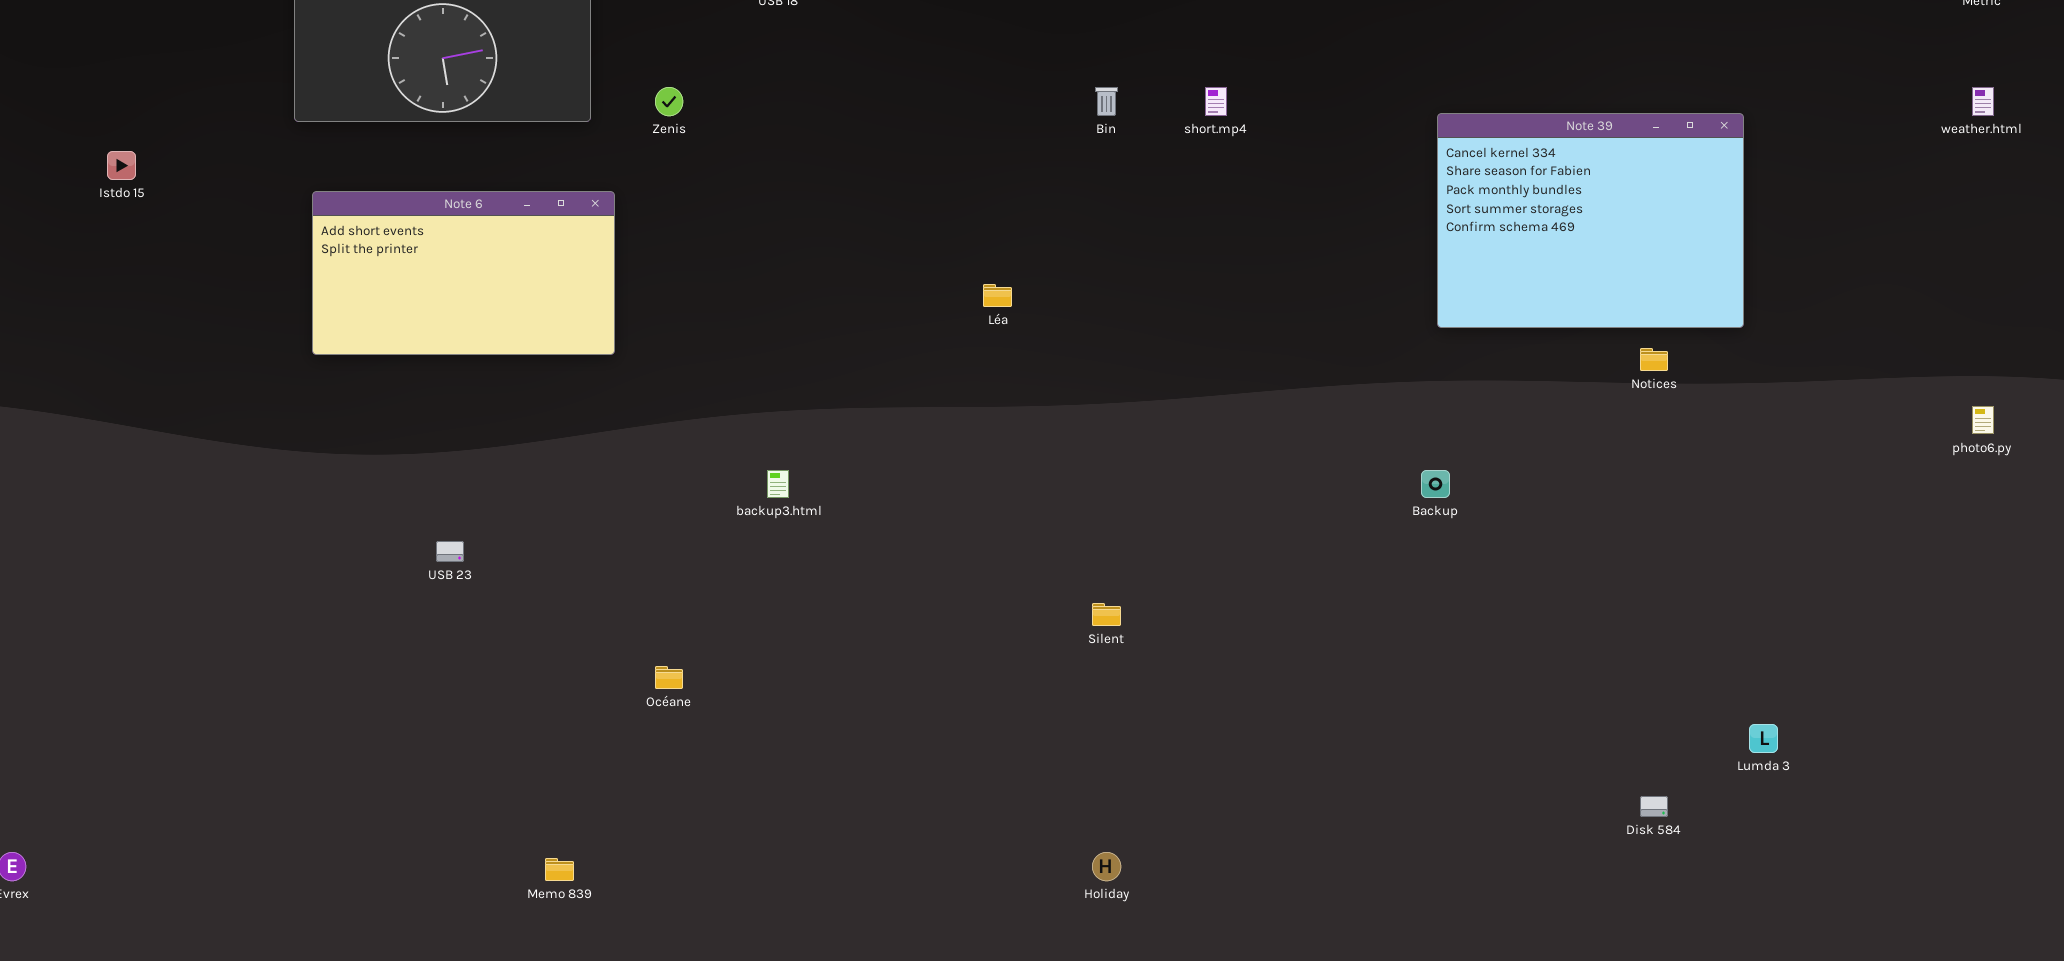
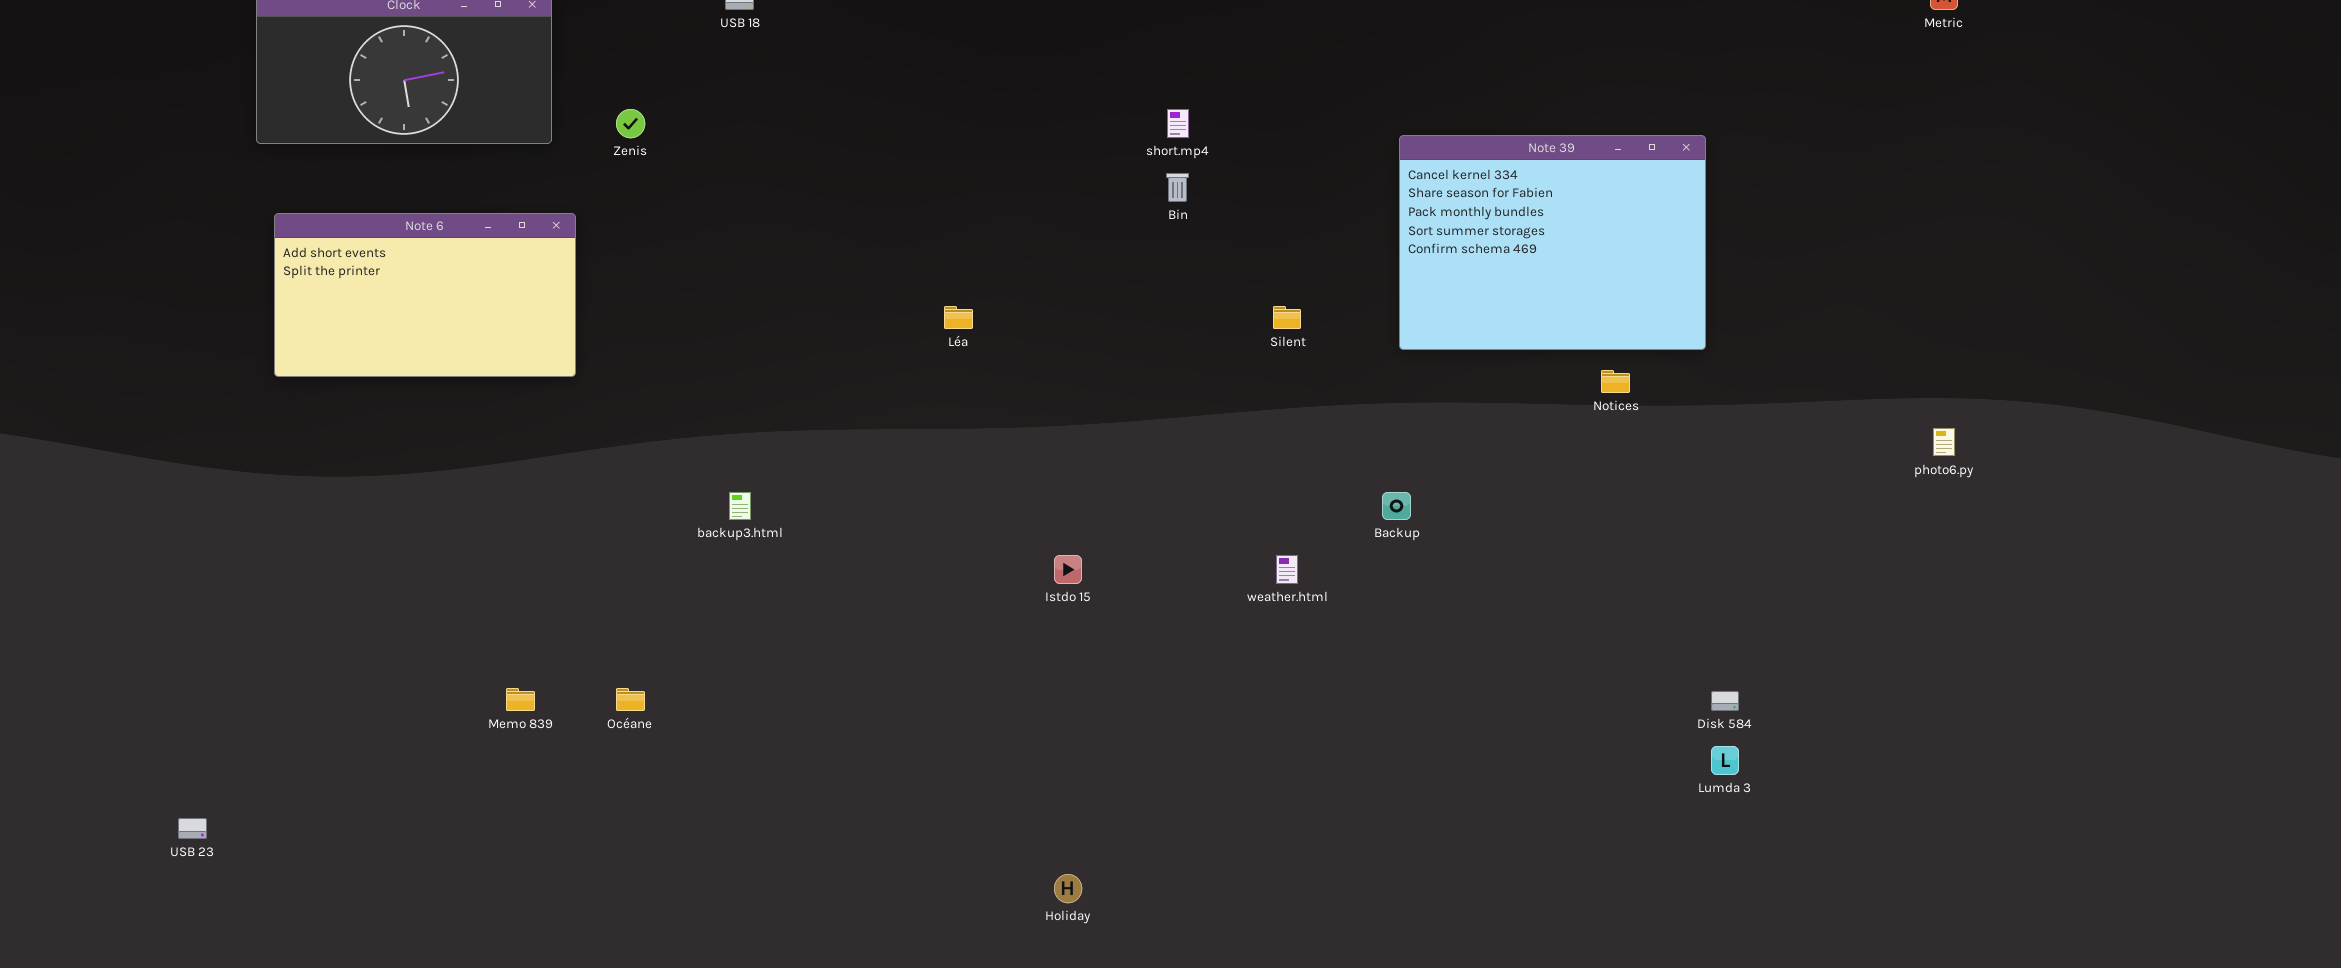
Bin: [1095,87,1118,116] -> [1166,173,1189,202], moved
weather.html: [1972,87,1994,116] -> [1276,555,1298,584], moved
Istdo 15: [107,151,136,180] -> [1054,555,1082,584], moved
USB 23: [436,541,464,562] -> [178,818,207,839], moved
Silent: [1092,603,1121,626] -> [1273,306,1301,329], moved
Disk 584: [1640,796,1668,817] -> [1711,691,1739,711], moved
Memo 839: [545,858,574,881] -> [506,688,535,711], moved

